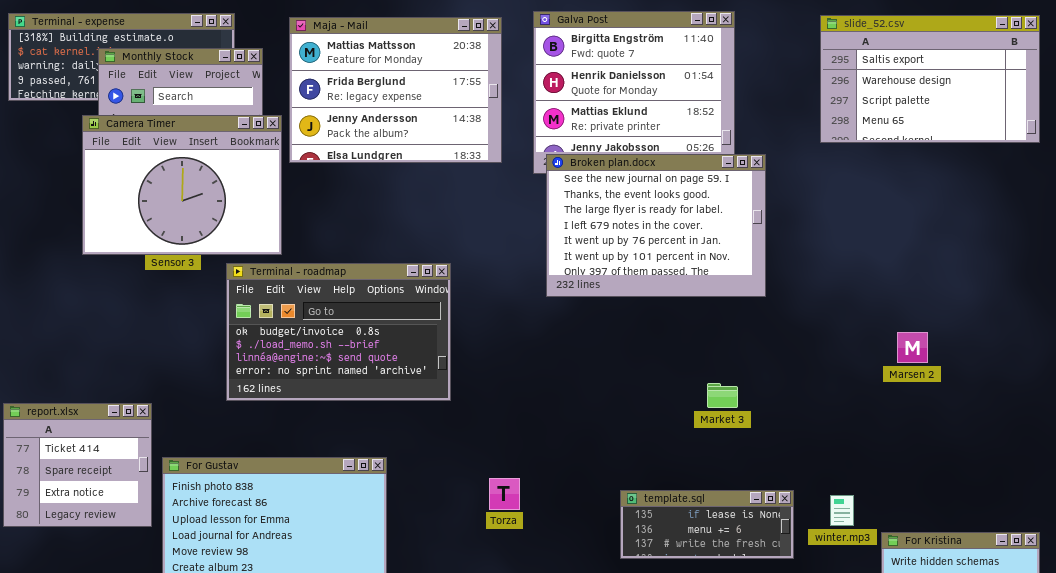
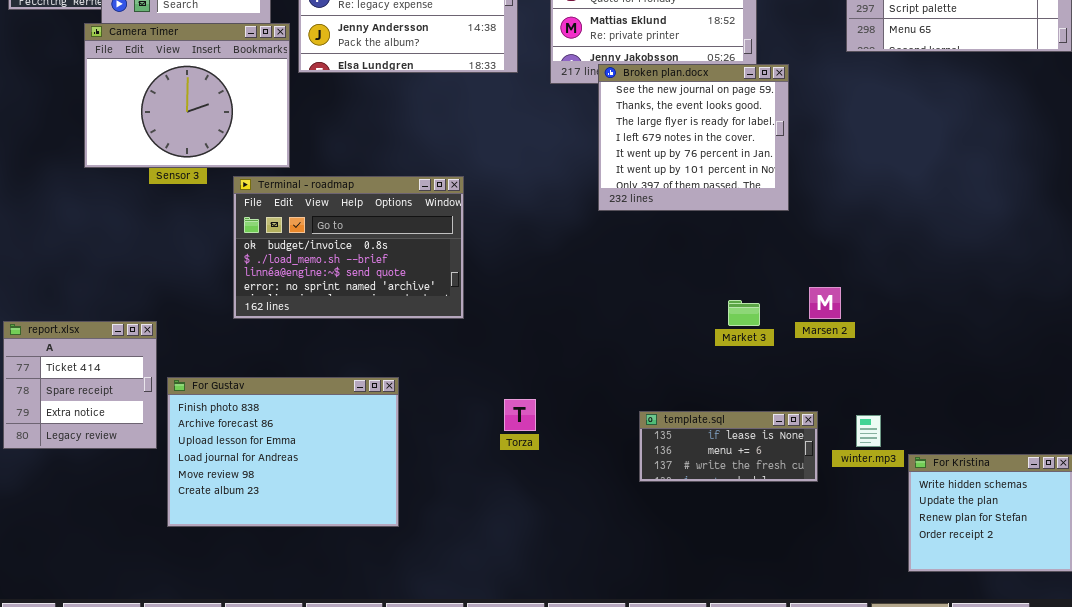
Broken plan.docx: [546,154,766,297] -> [598,64,789,211], resized
Marsen 2: [897,332,928,363] -> [809,287,841,319], moved

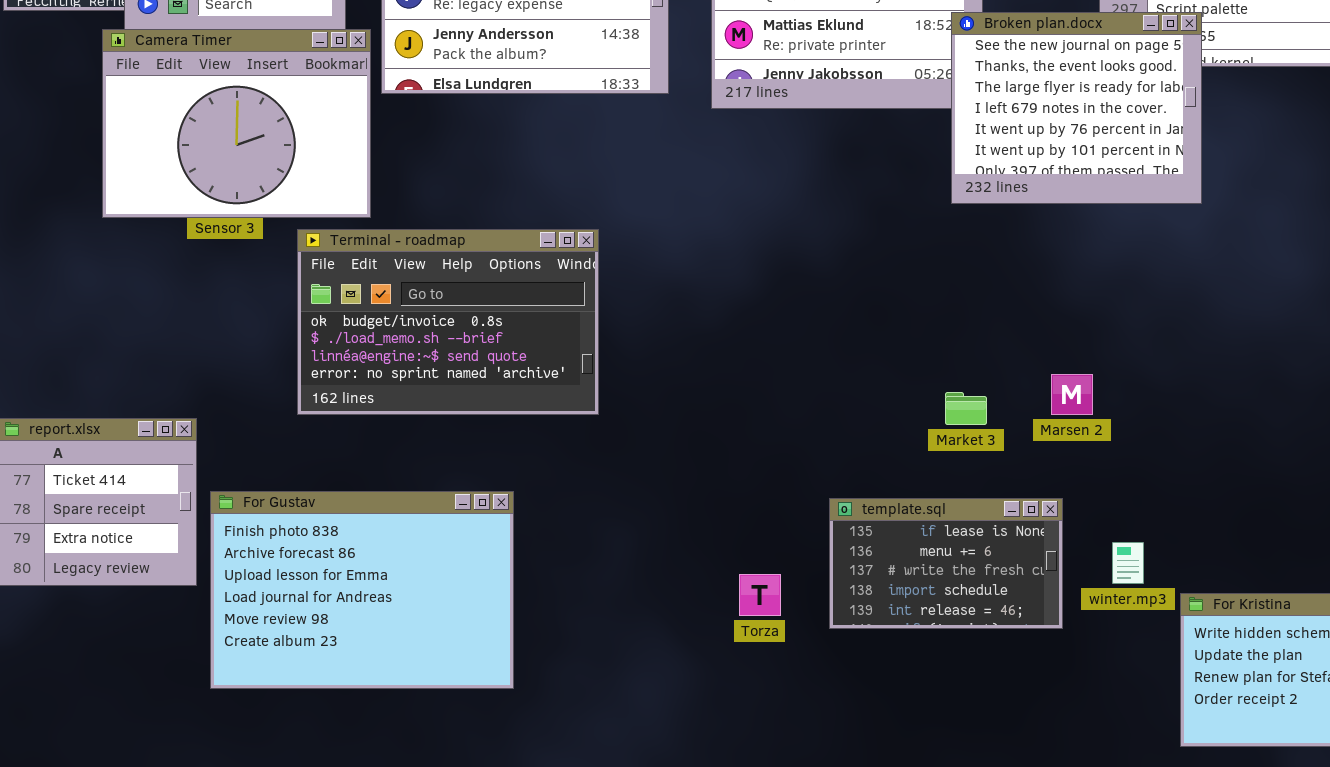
Broken plan.docx: [598,64,789,211] -> [951,12,1202,204], moved
Torza: [504,399,536,431] -> [739,574,781,616], moved
template.sql: [639,411,818,482] -> [829,498,1063,629], resized

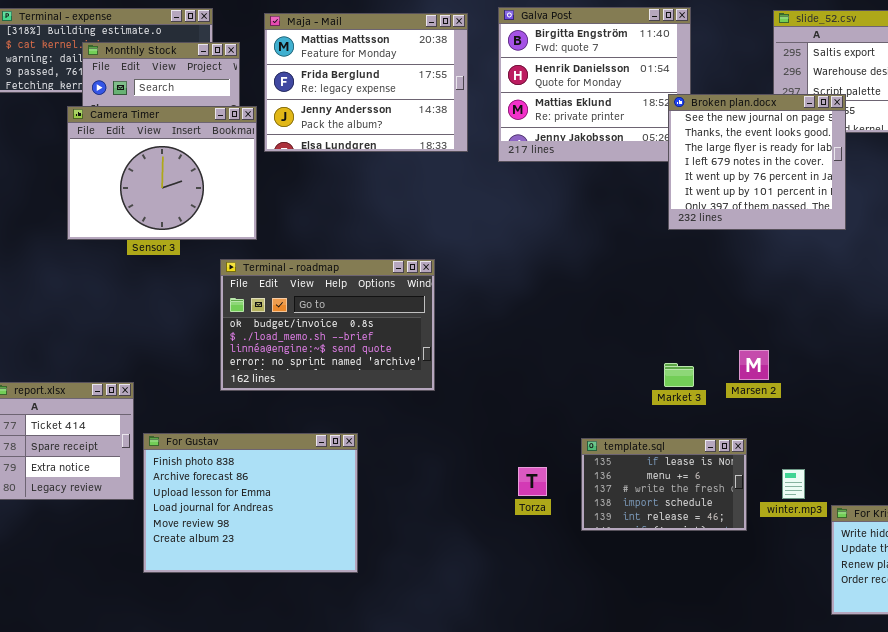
Terminal - roadmap: [297,229,599,415] -> [220,259,435,391], moved
Torza: [739,574,781,616] -> [518,467,547,496], moved

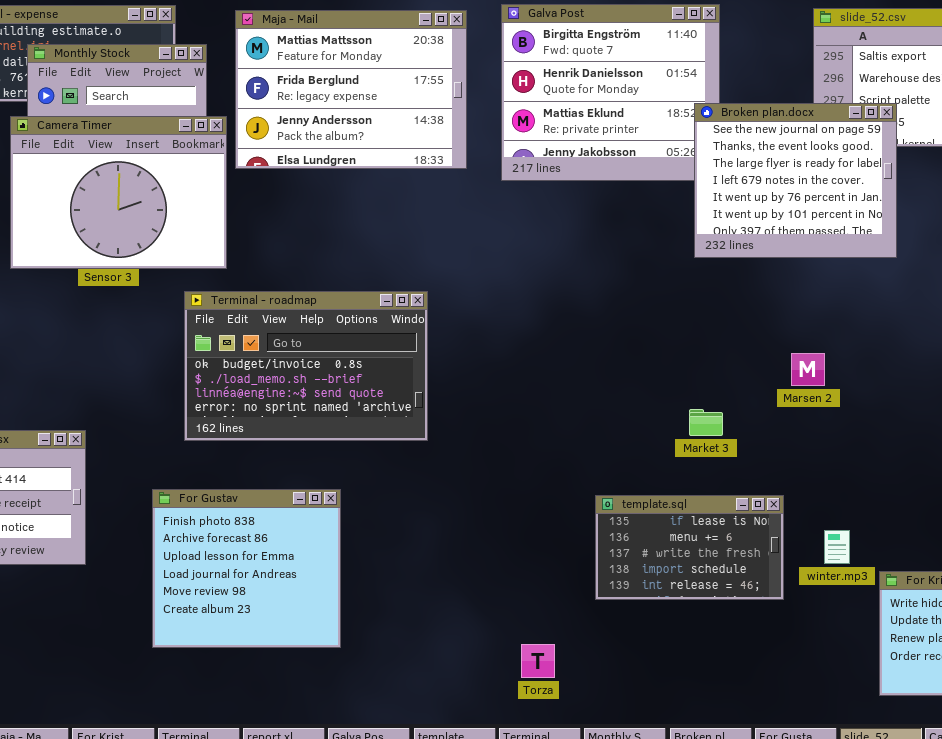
Marsen 2: [739,350,769,380] -> [791,353,825,386], moved
For Gustav: [143,433,358,573] -> [152,489,341,648], resized
Torza: [518,467,547,496] -> [521,644,555,678], moved

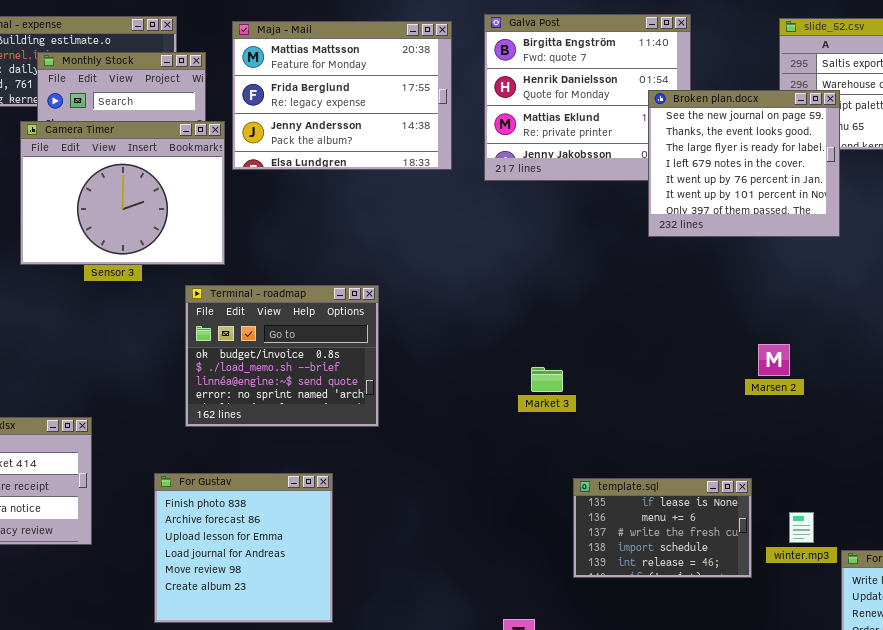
Broken plan.docx: [694,103,897,258] -> [648,90,840,237], moved
Terminal - roadmap: [184,291,428,441] -> [185,285,379,427], resized
Market 3: [689,409,723,436] -> [531,367,563,392], moved

